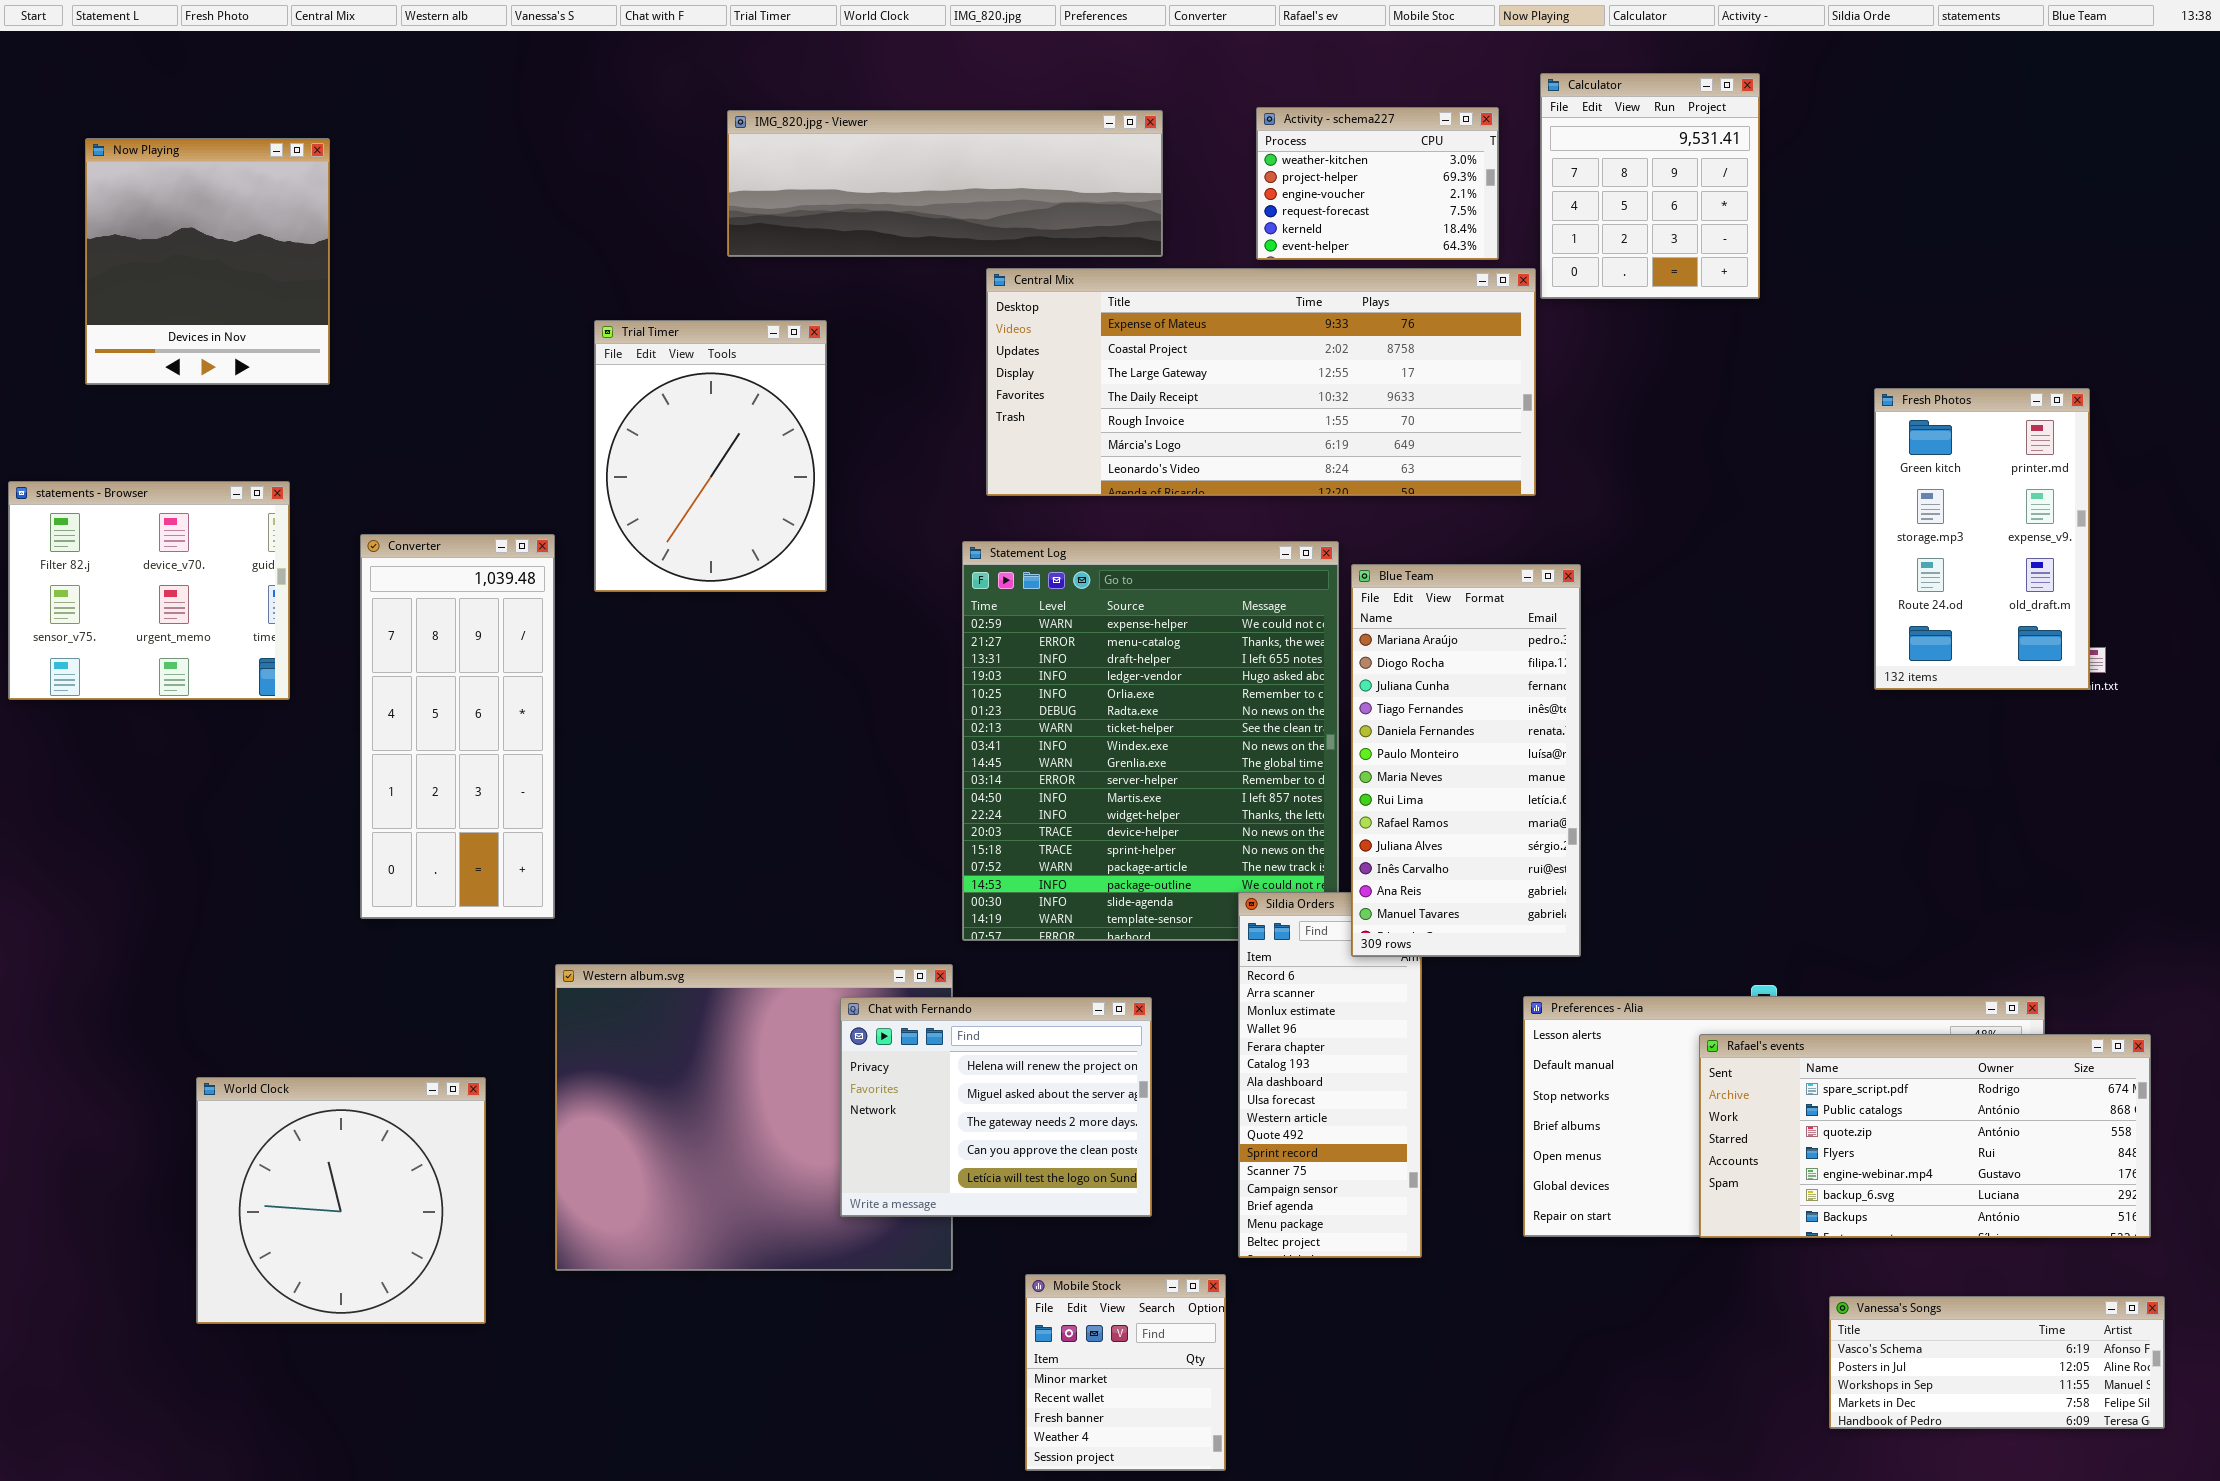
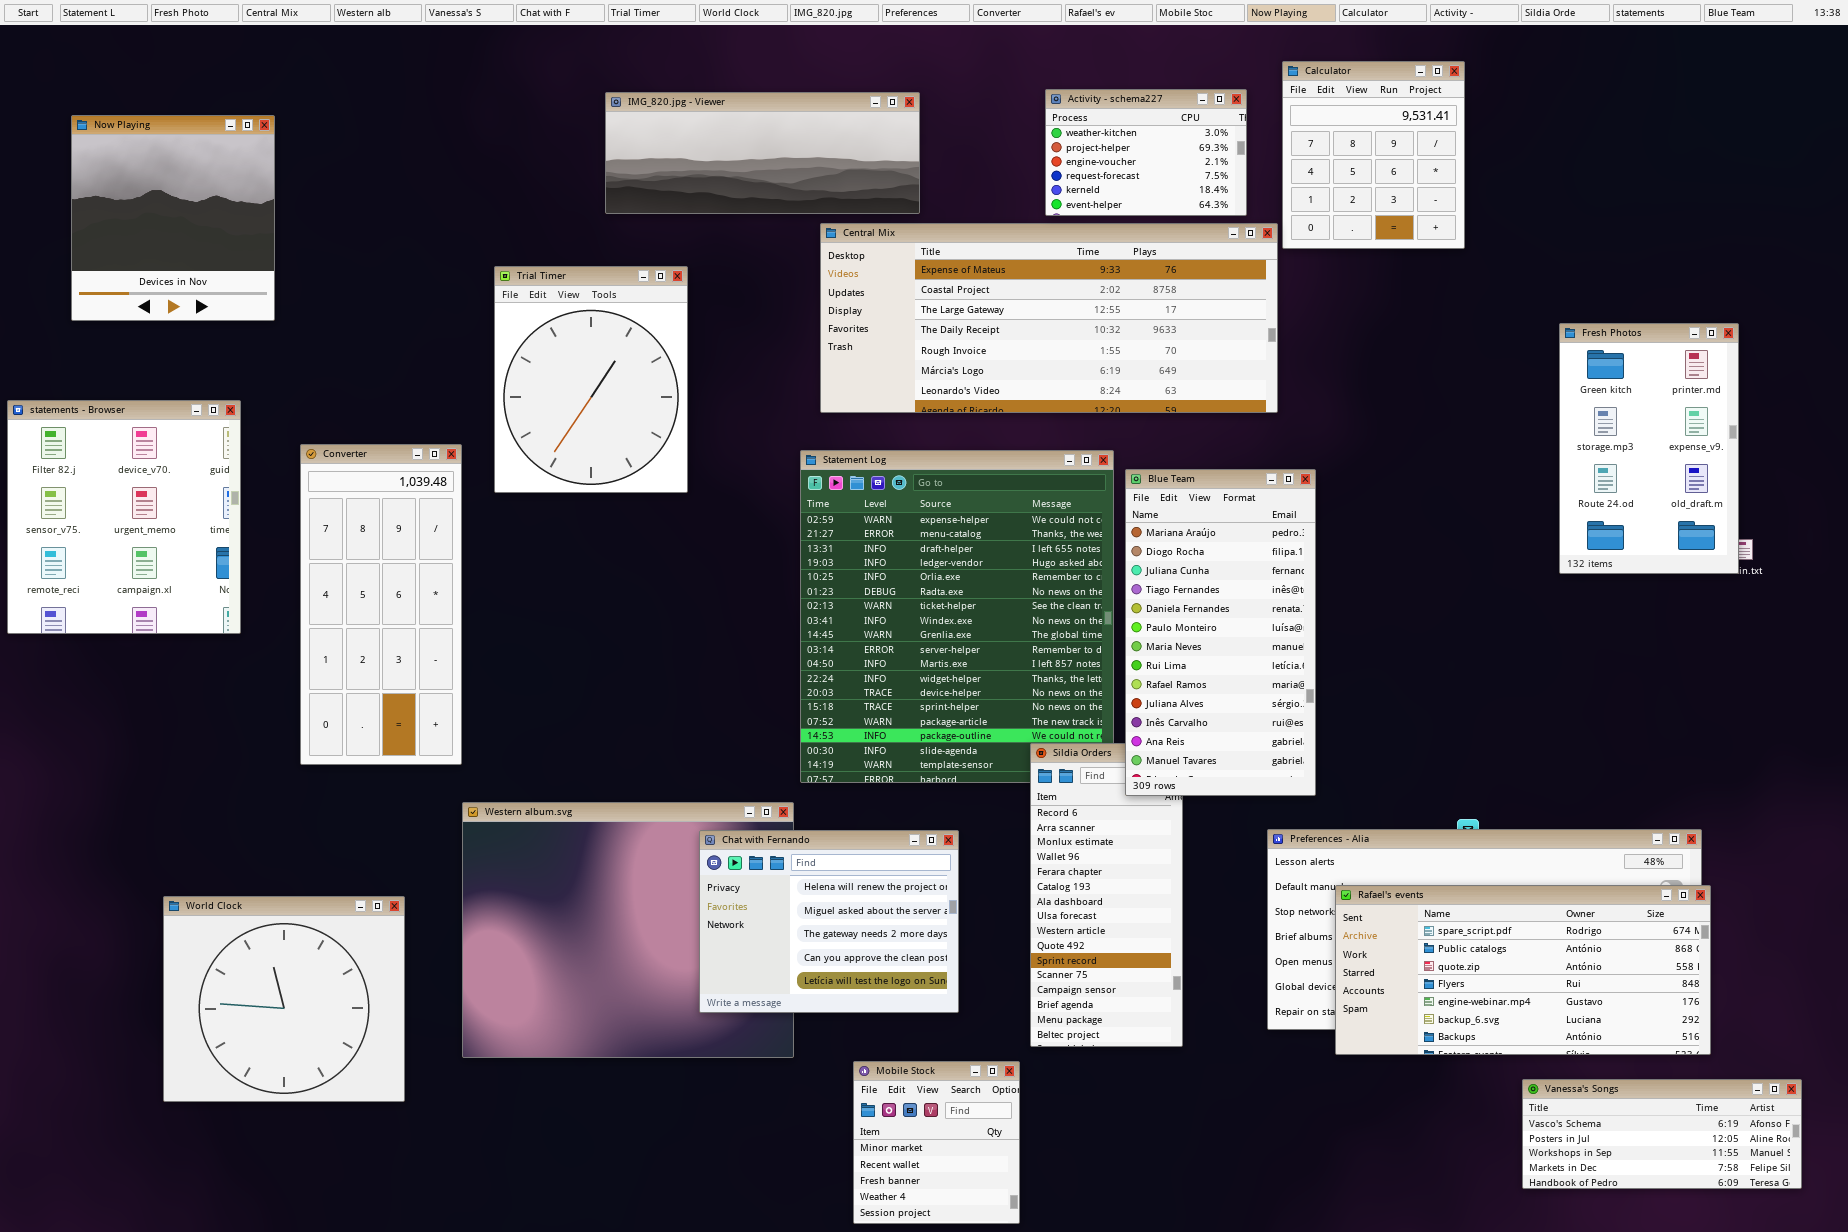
IMG_820.jpg - Viewer: [727,110,1163,257] -> [605,92,920,214], resized
statements - Browser: [8,481,290,700] -> [7,400,241,634], resized
Rafael's events: [1699,1034,2151,1238] -> [1335,885,1711,1055], moved

